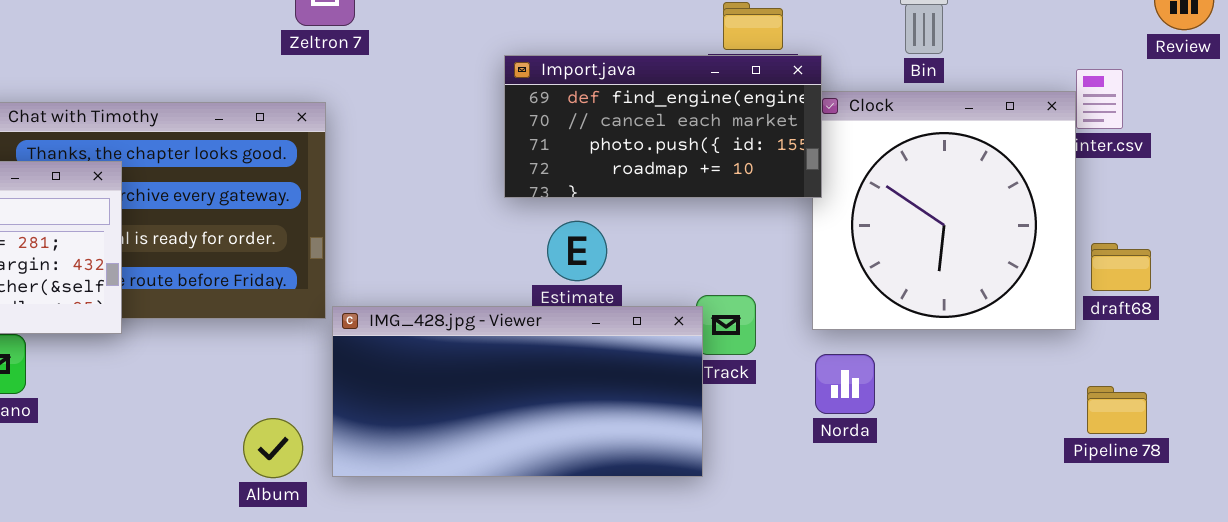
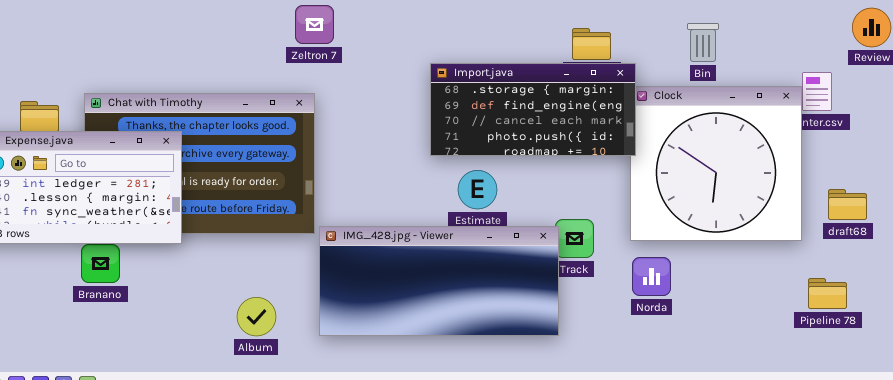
Import.java: [504,55,822,198] -> [430,63,636,156], scrolled up 1 row
draft68: [1091,243,1151,291] -> [828,189,867,220], moved
Album: [243,418,303,478] -> [237,297,276,336], moved

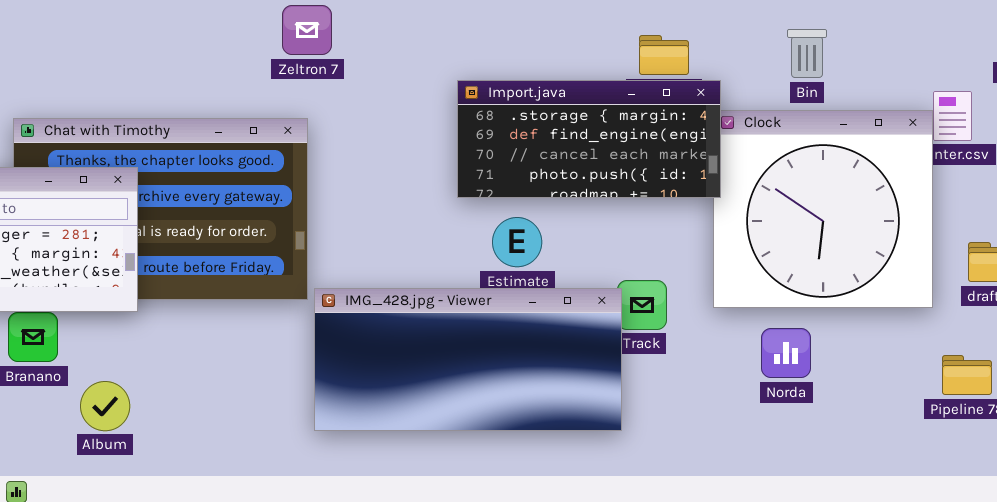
Norda: [632,257,671,296] -> [761,328,811,378], moved
Album: [237,297,276,336] -> [80,381,130,431], moved

